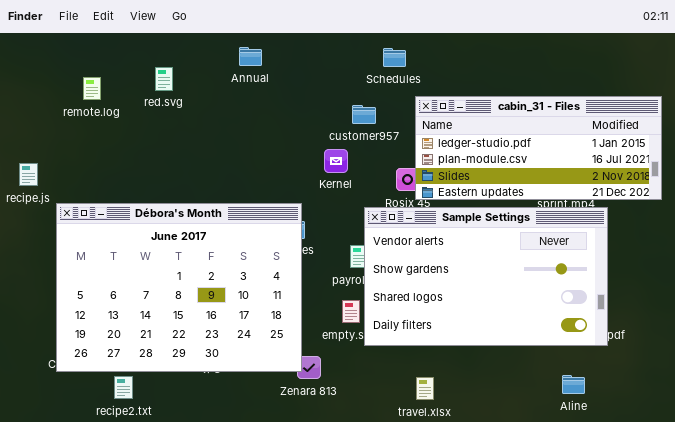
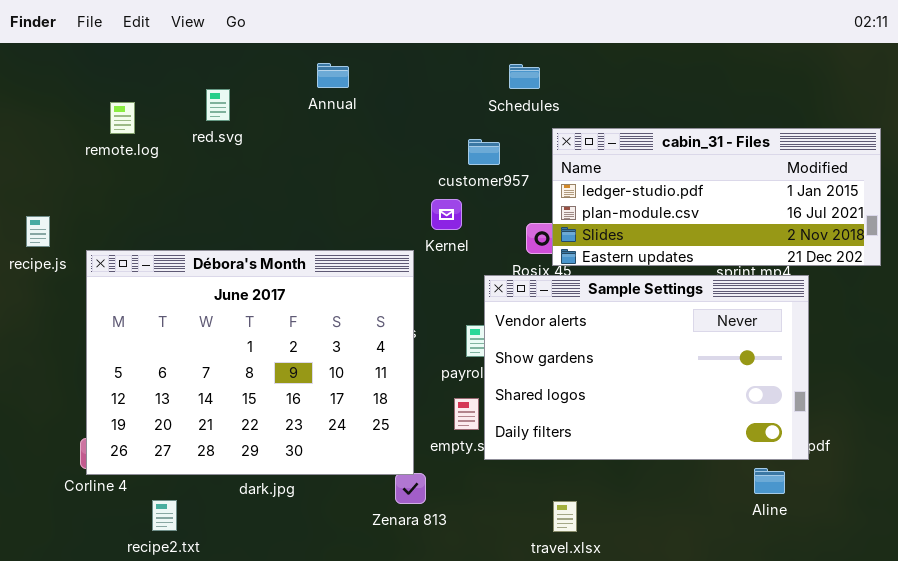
Débora's Month: [56,203,302,372] -> [86,250,414,475], moved
Aline: [562,375,585,394] -> [754,468,785,494], moved

